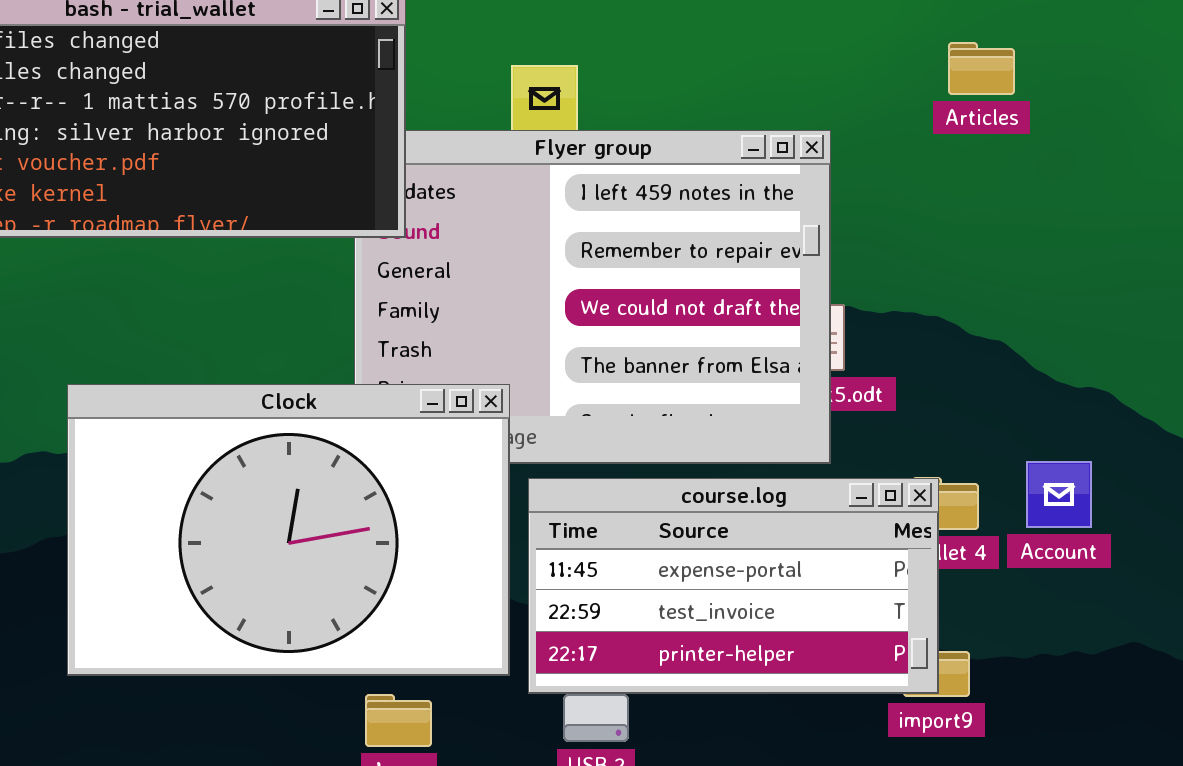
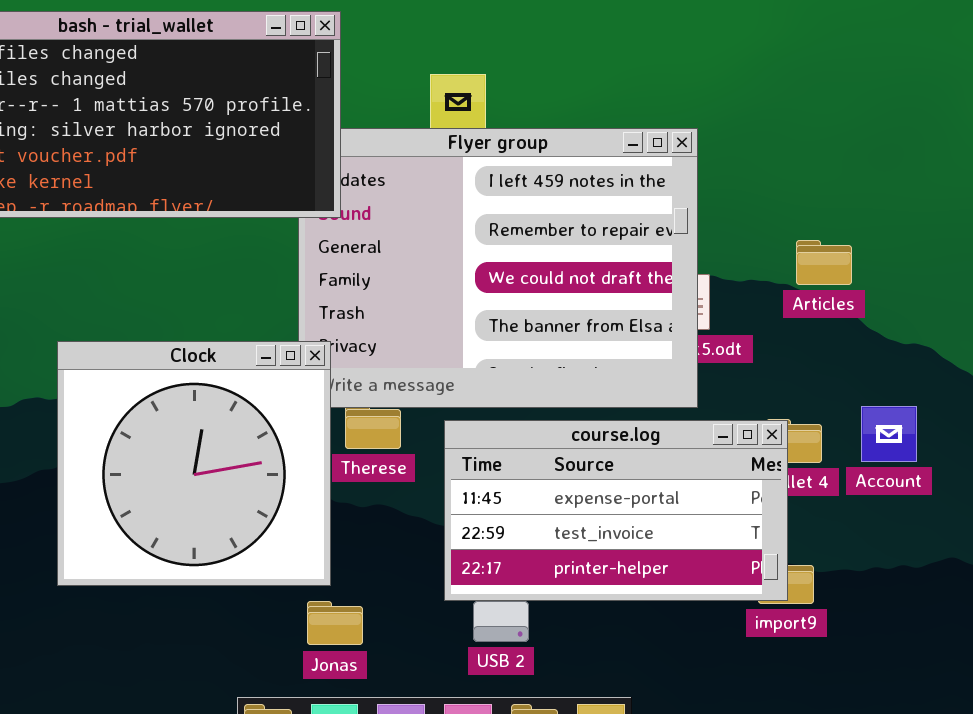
Articles: [948,42,1015,95] -> [796,240,852,285], moved
Clock: [67,384,510,676] -> [57,341,331,586], resized

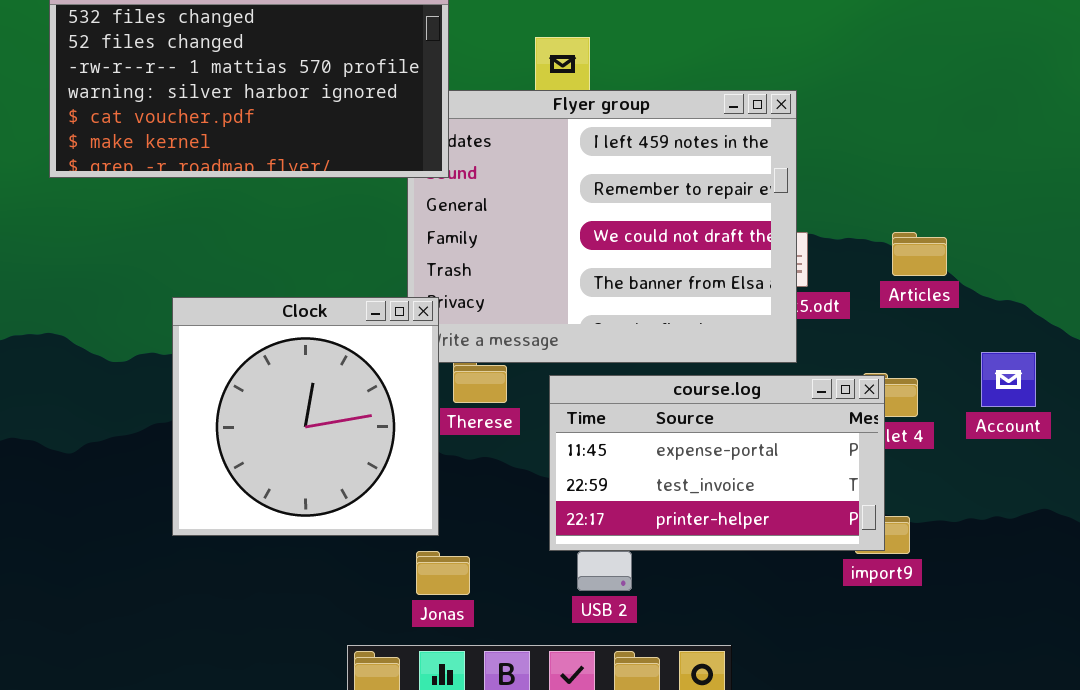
Articles: [796,240,852,285] -> [892,232,947,276], moved
Account: [861,406,917,462] -> [981,352,1036,407], moved

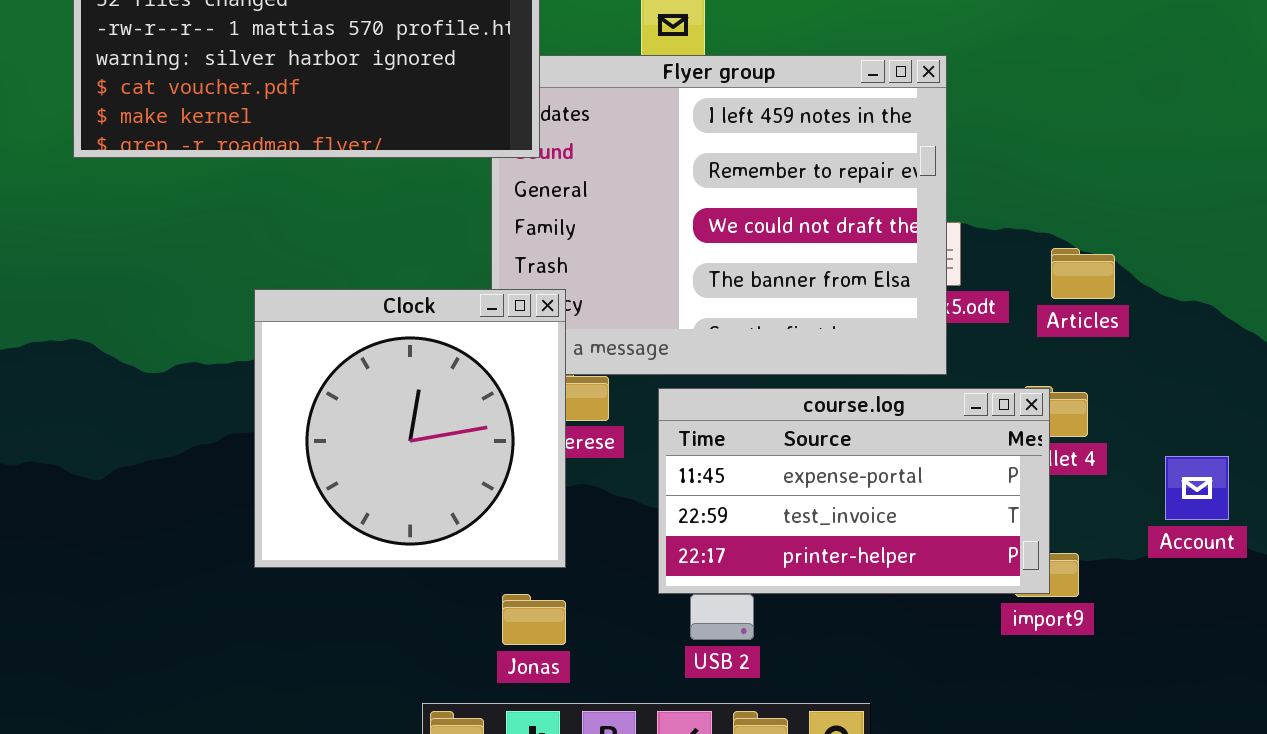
Articles: [892,232,947,276] -> [1051,248,1115,299], moved
Clock: [172,297,439,536] -> [254,289,566,568], moved
Account: [981,352,1036,407] -> [1165,456,1229,520], moved

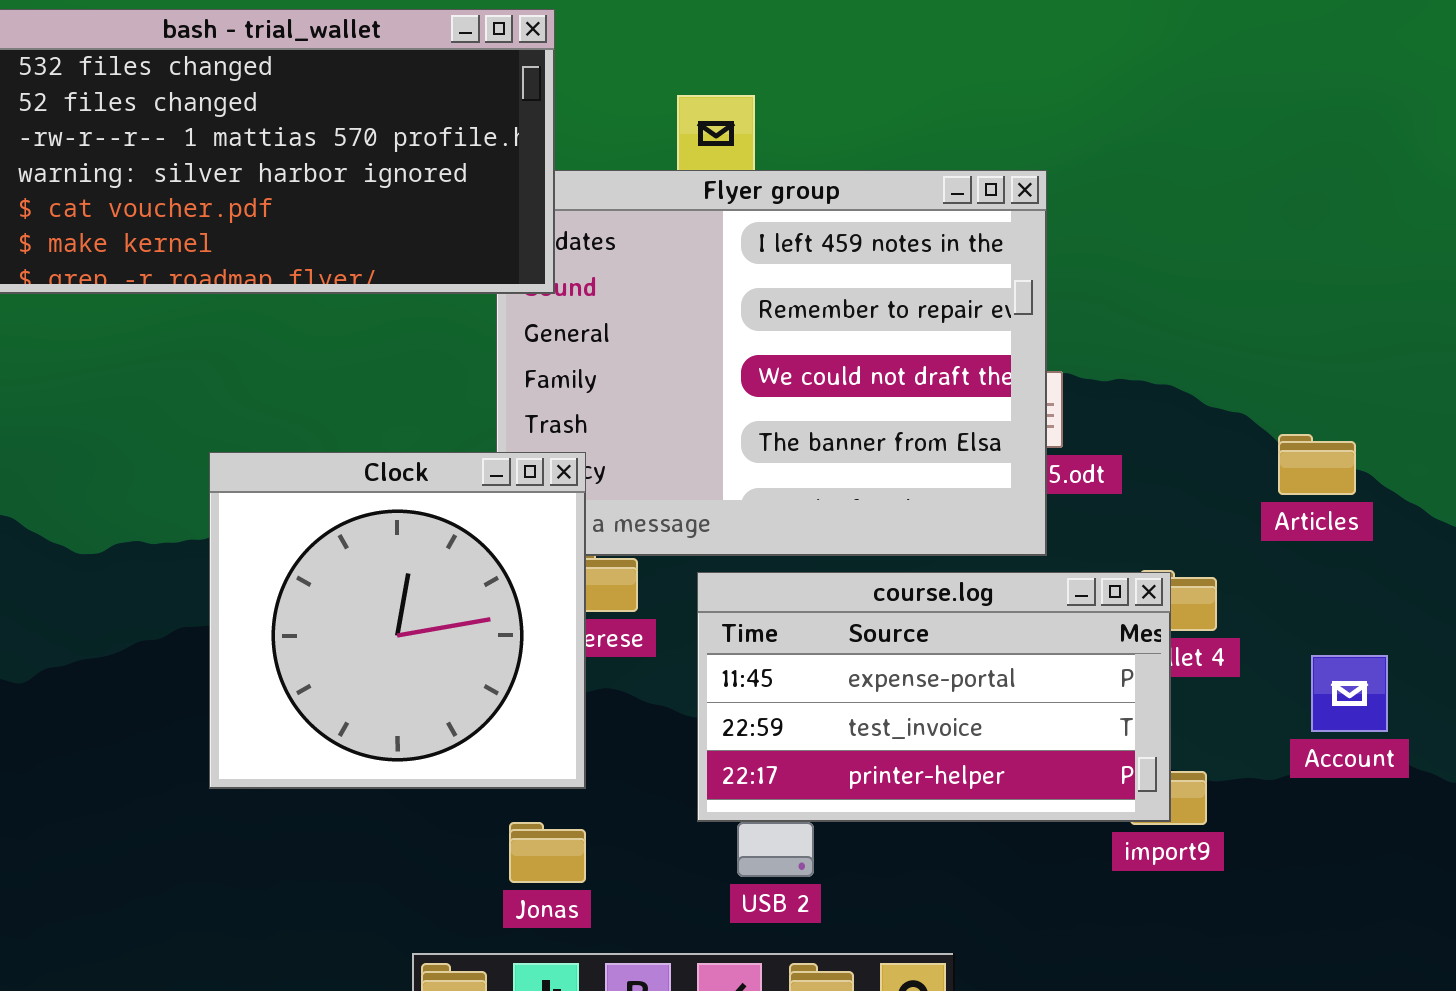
Articles: [1051,248,1115,299] -> [1278,434,1356,495], moved

